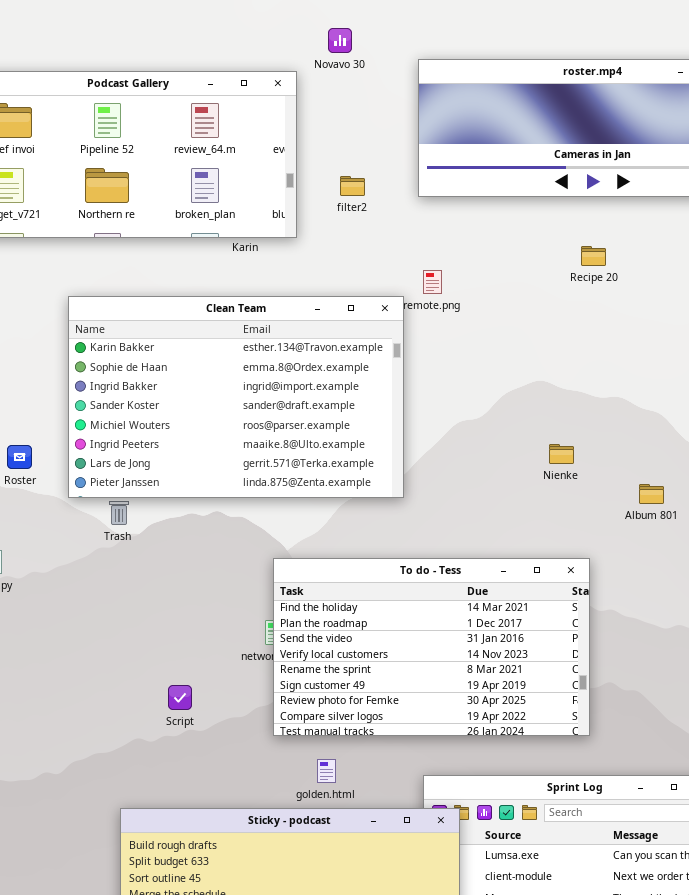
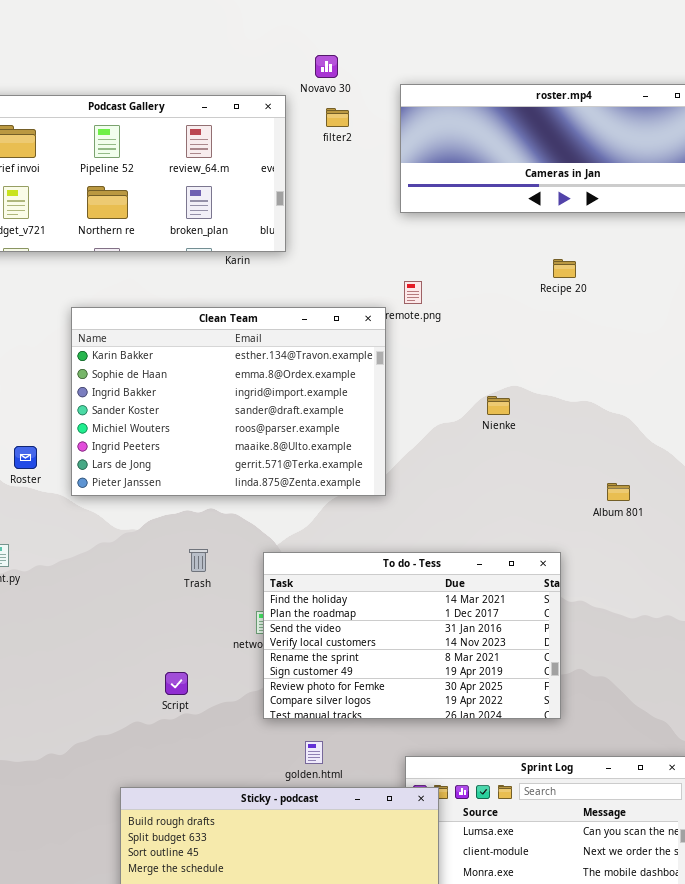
filter2: [340,176,365,196] -> [326,108,349,127], moved
Nienke: [549,444,574,464] -> [487,396,510,415], moved
Trash: [109,501,129,525] -> [189,549,208,572], moved

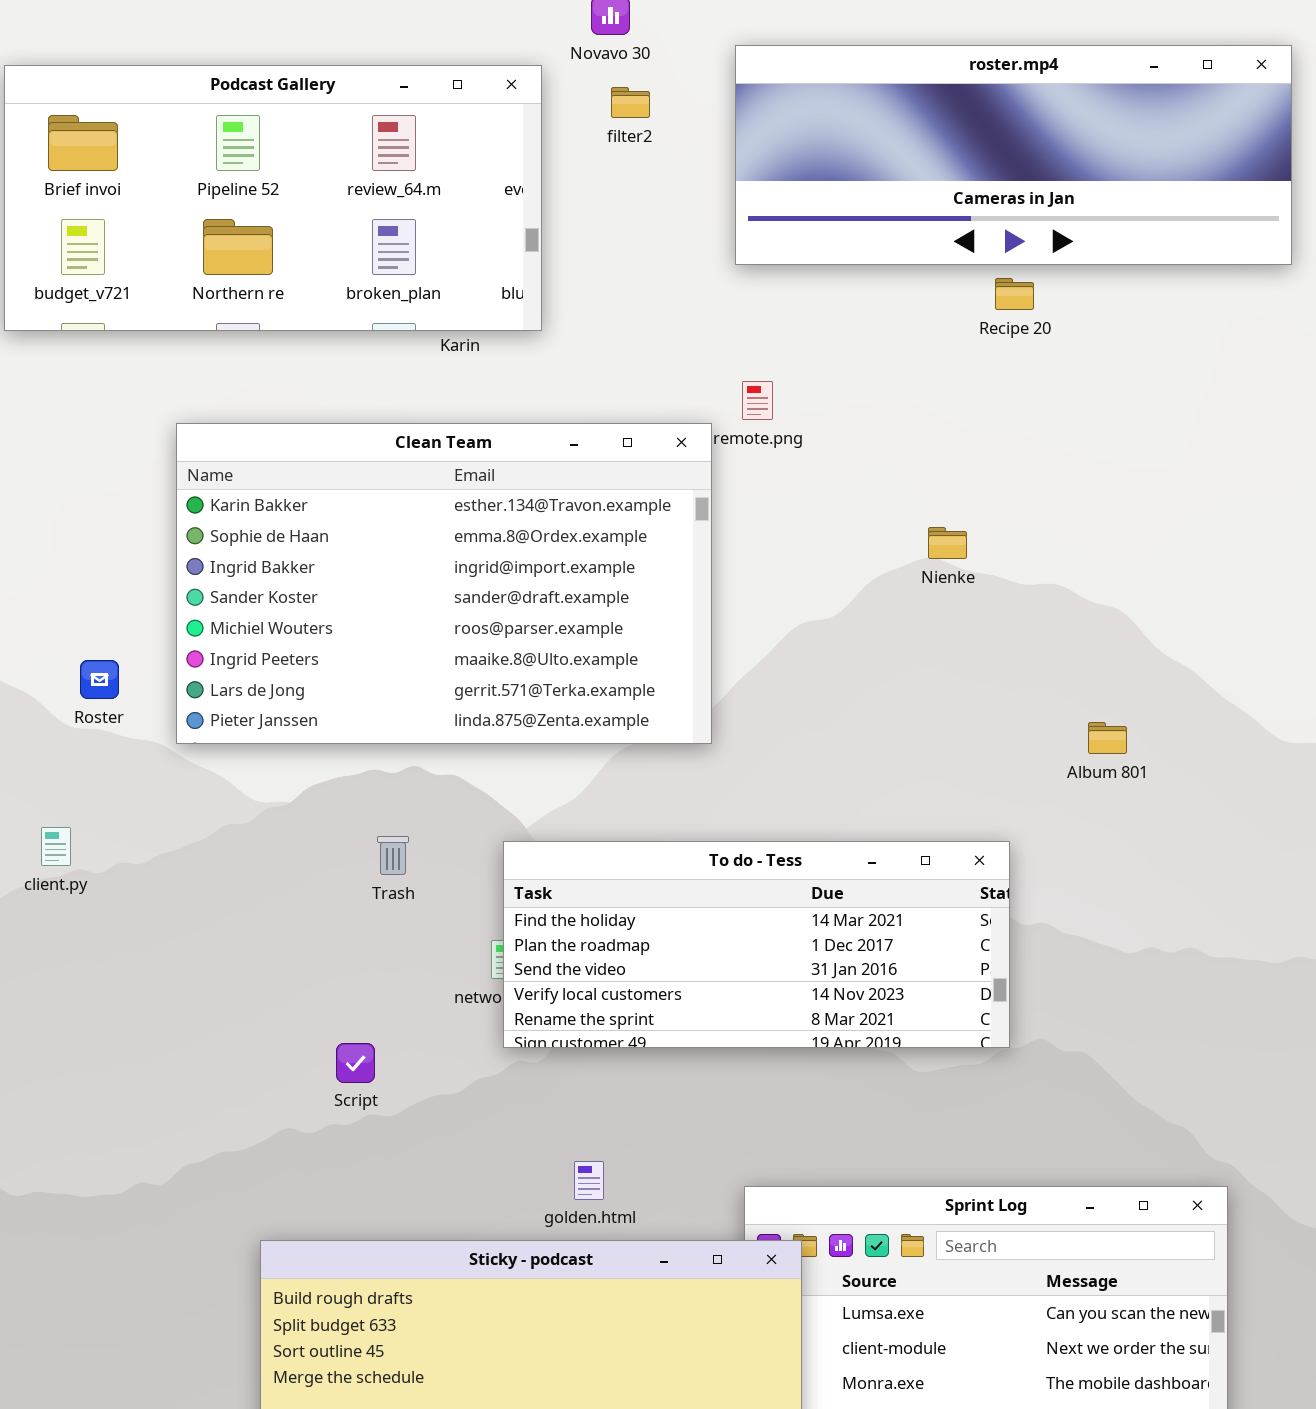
Recipe 20: [553,259,576,278] -> [995,278,1034,310], moved
Nienke: [487,396,510,415] -> [928,527,967,559], moved
To do - Tess: [263,552,561,719] -> [503,841,1010,1048], resized

